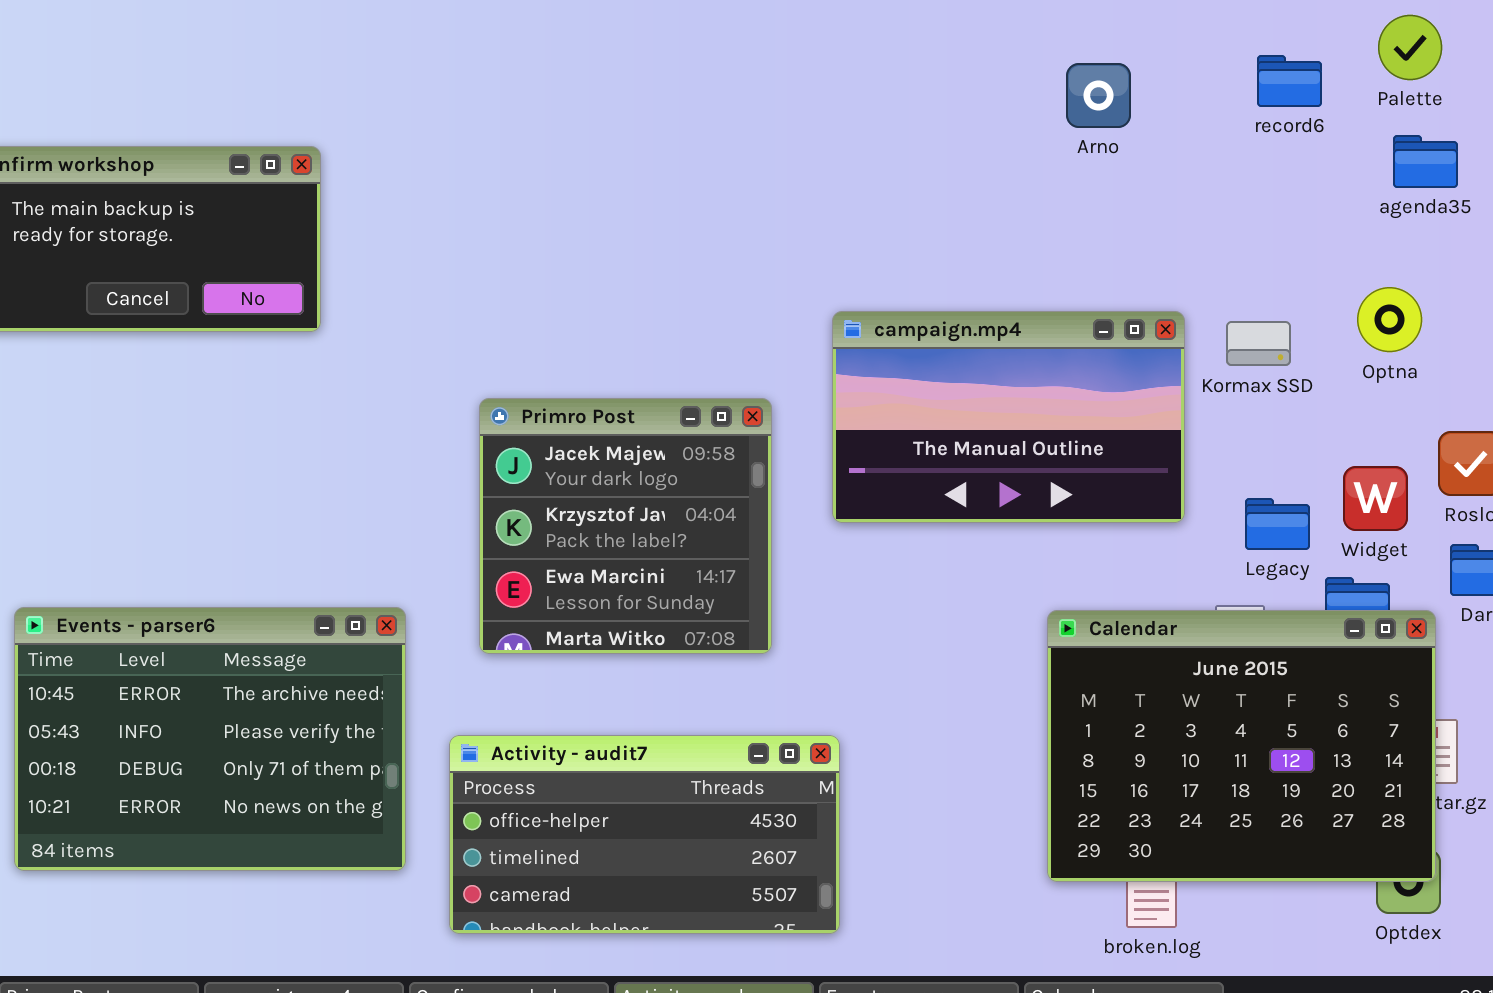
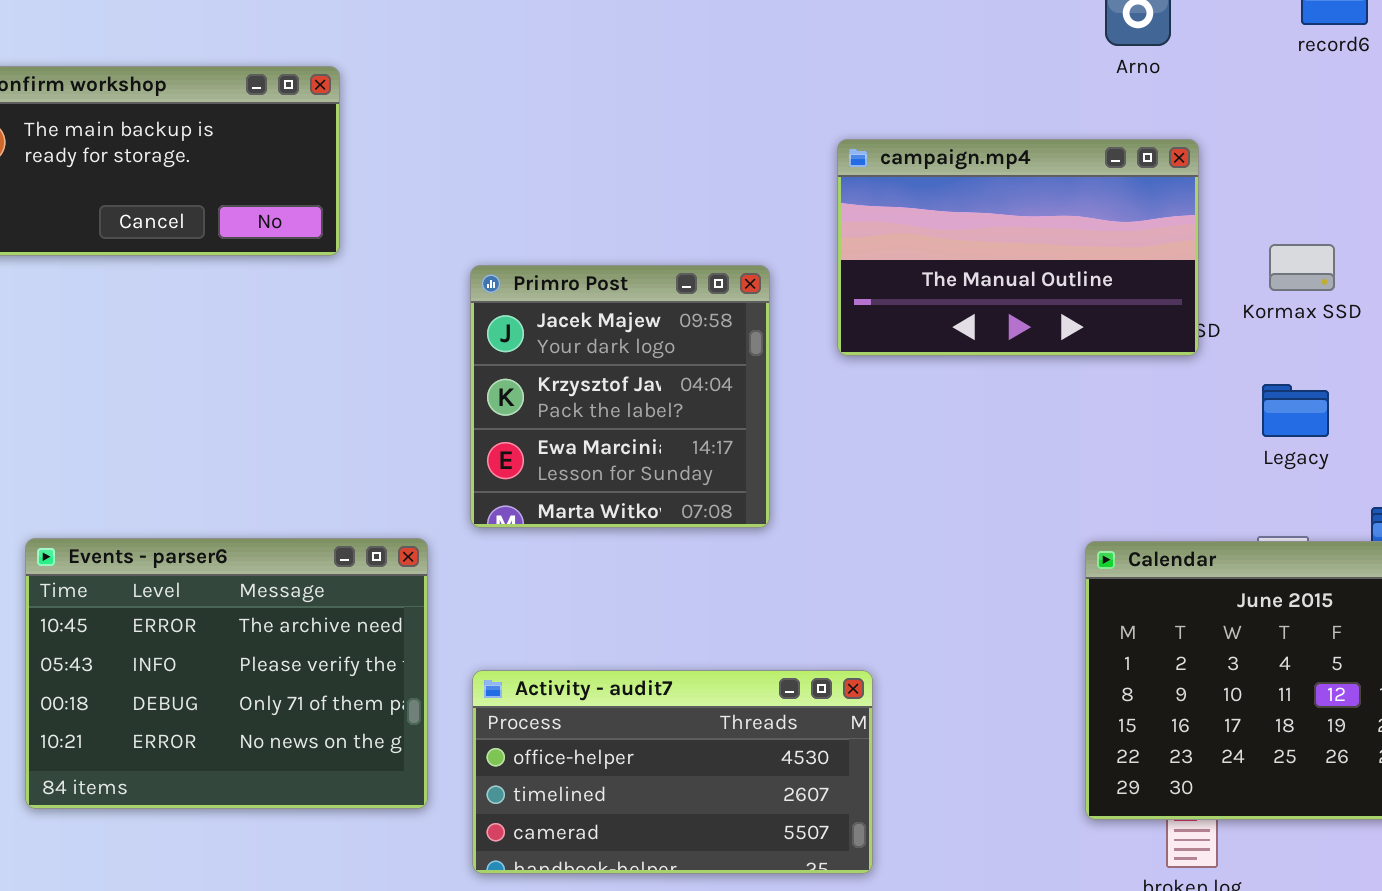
campaign.mp4: [832,311,1185,523] -> [837,139,1199,356], moved
Primro Post: [479,398,772,654] -> [470,265,770,528], moved
Legacy: [1245,498,1310,550] -> [1262,384,1329,437], moved

